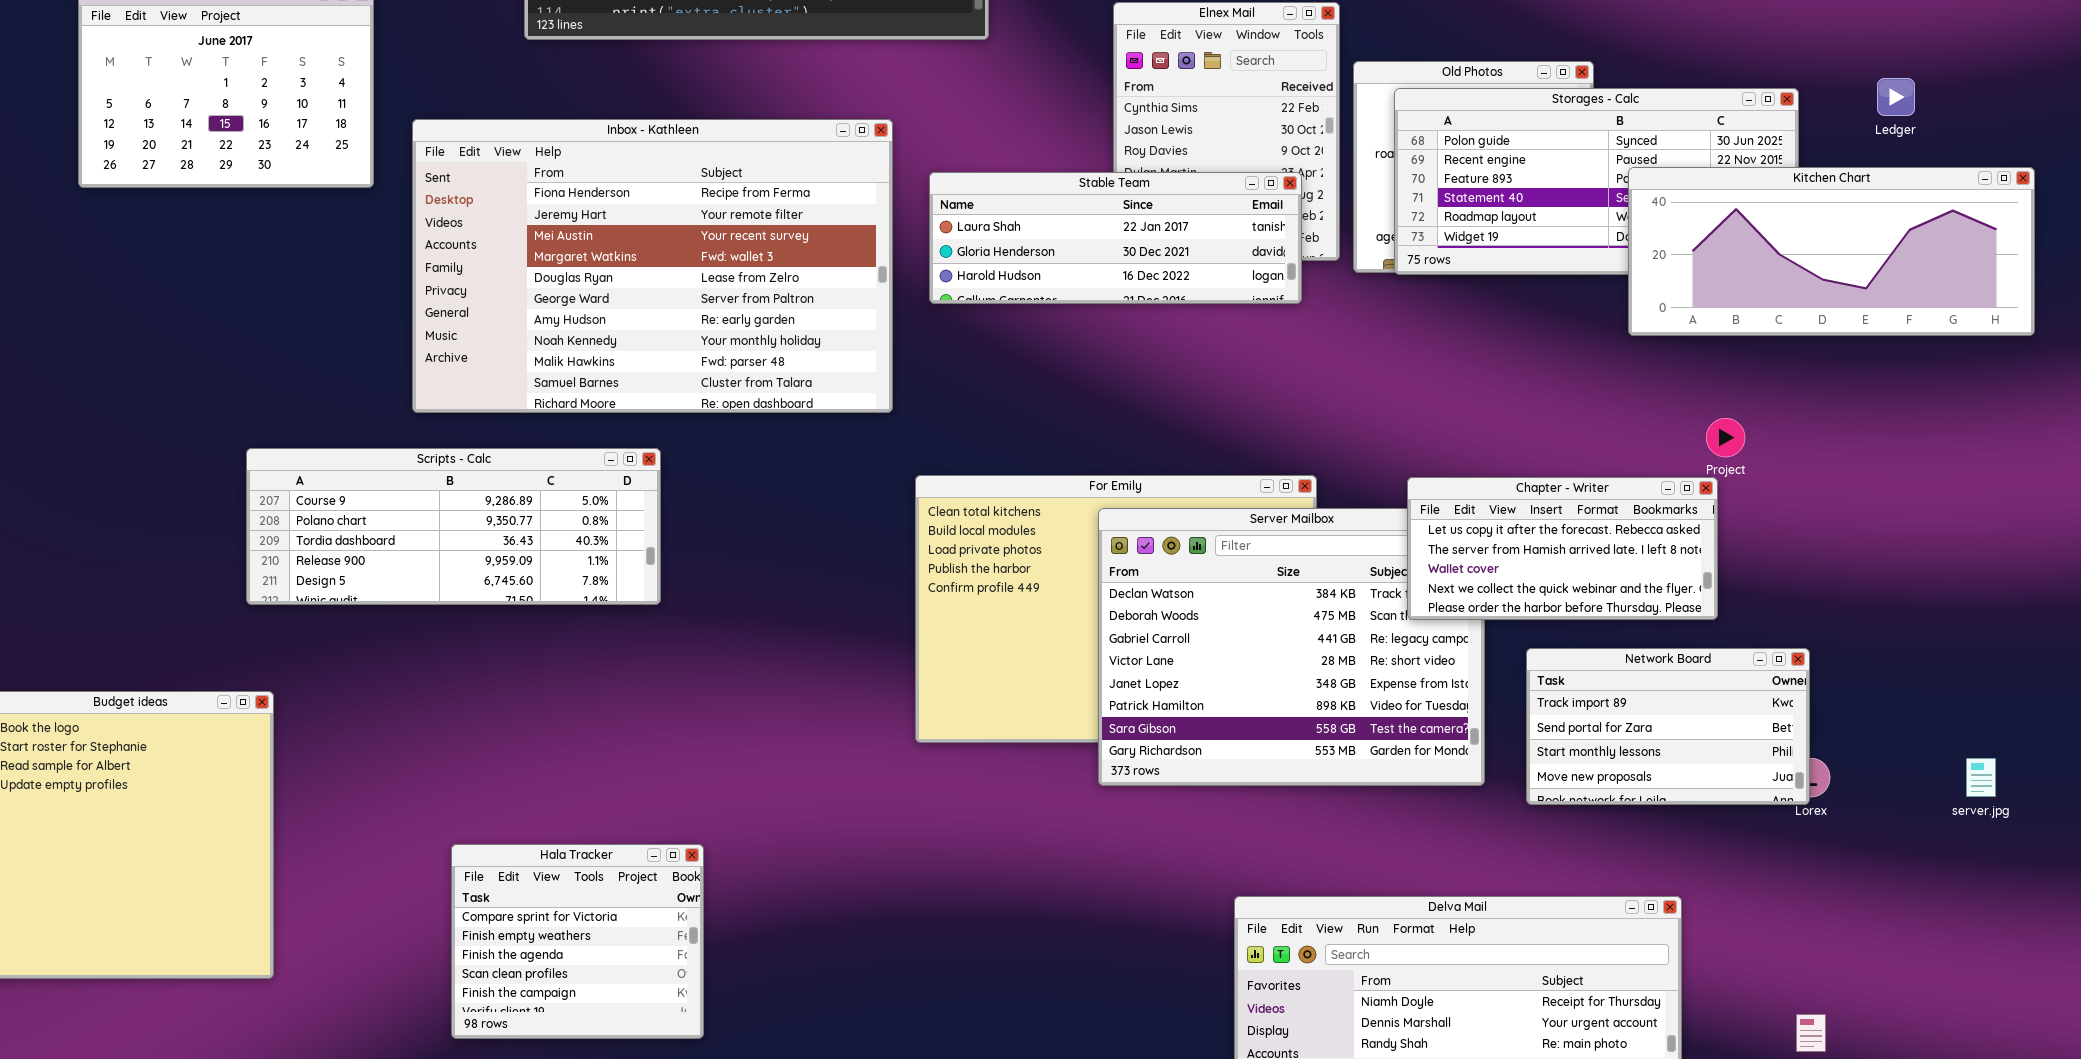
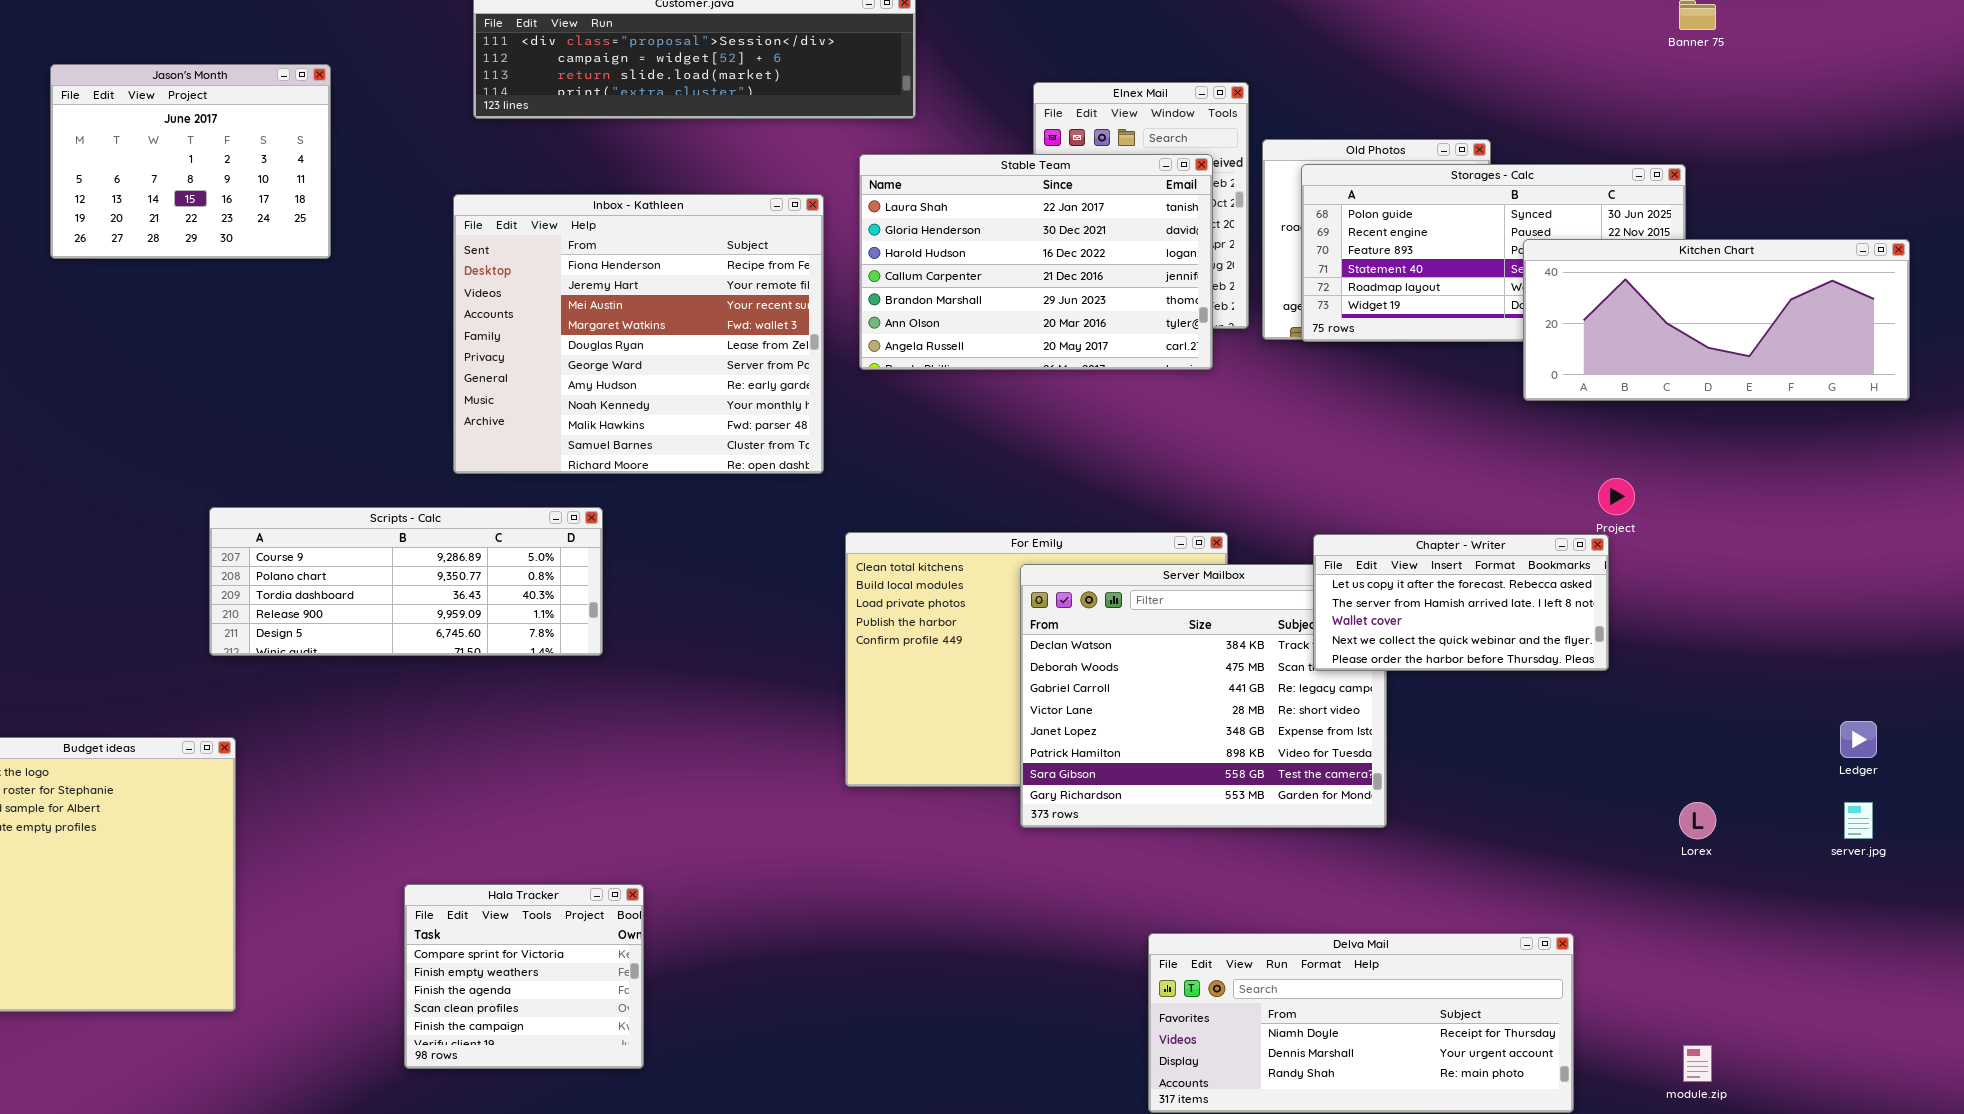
Ledger: [1877,78,1915,116] -> [1840,721,1877,758], moved
Inbox - Kathleen: [412,119,893,413] -> [453,194,824,474], resized
Stable Team: [929,172,1302,304] -> [859,154,1213,370], resized
Network Board: [1526,648,1810,805] -> none, closed

